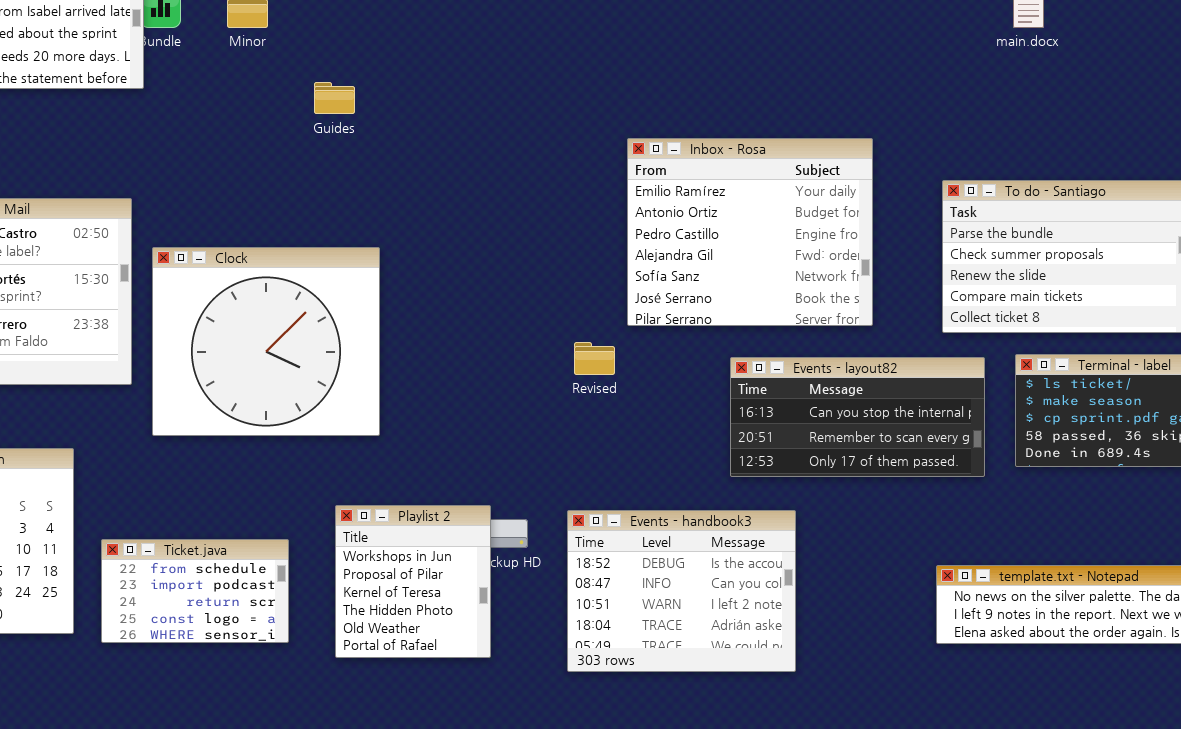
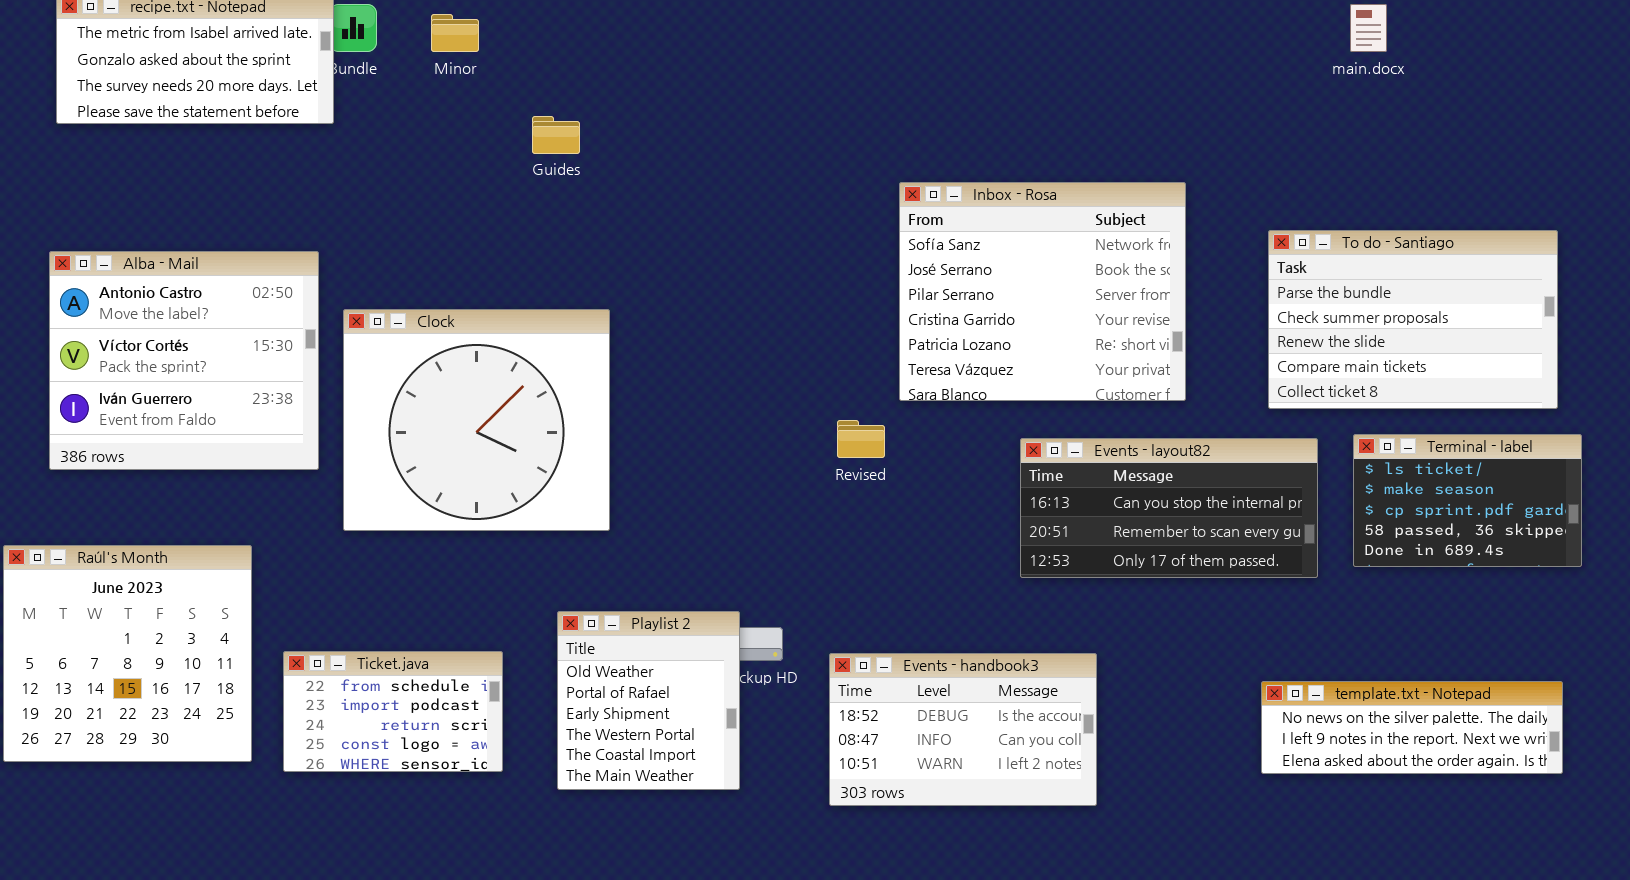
Inbox - Rosa: [627,138,873,326] -> [899,182,1186,401], scrolled down 4 rows
Playlist 2: [335,505,491,658] -> [557,611,740,790], scrolled down 4 rows
Events - handbook3: [567,510,796,672] -> [829,653,1097,806], resized

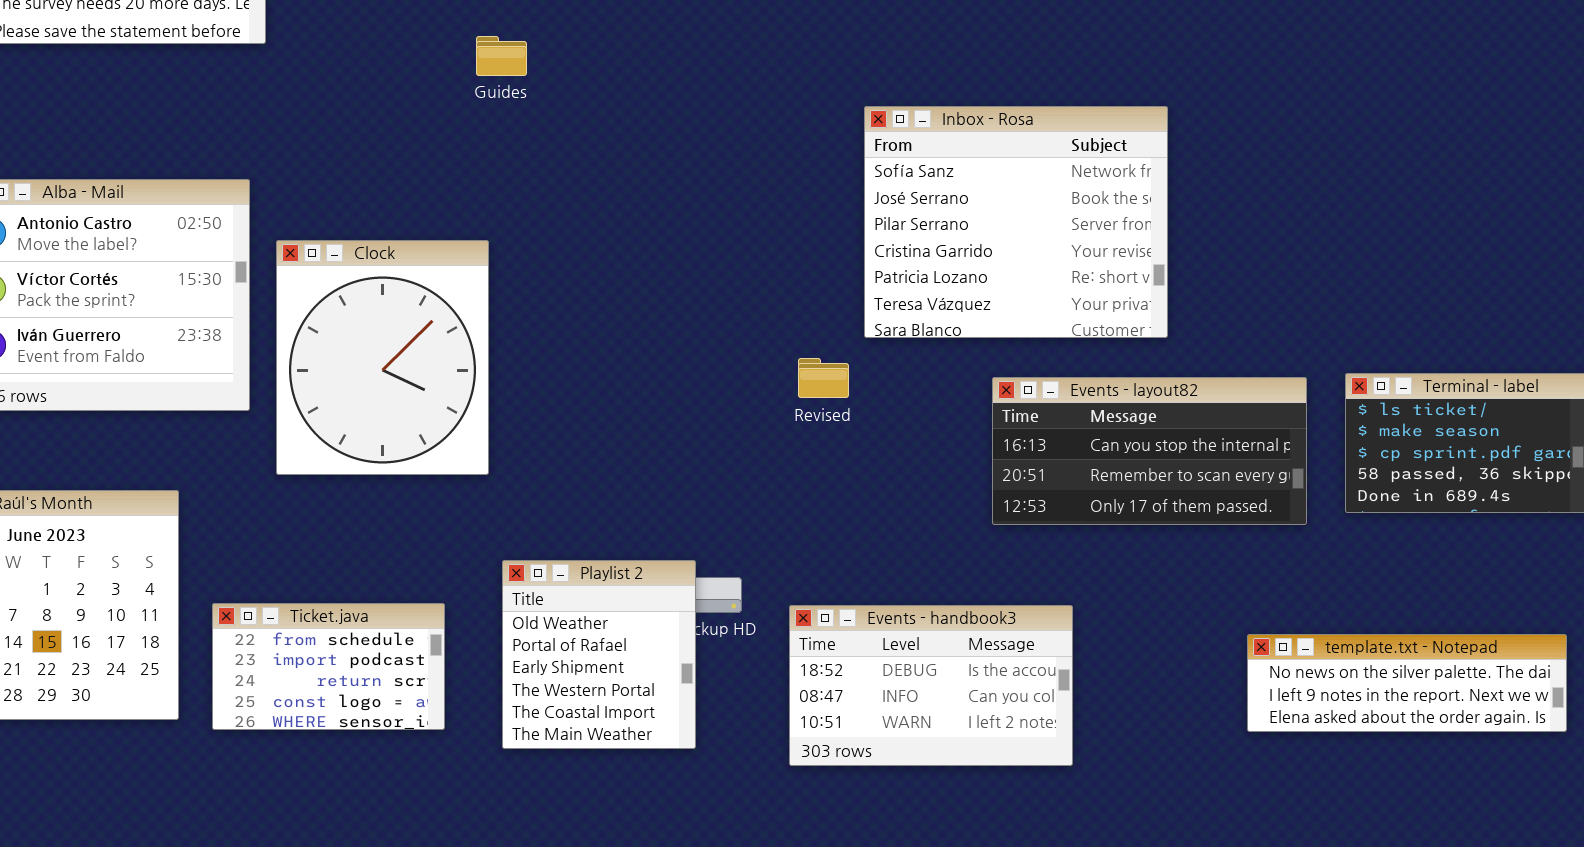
To do - Santiago: [1268,230,1558,409] -> none, closed
Clock: [343,309,610,531] -> [276,240,489,475], resized

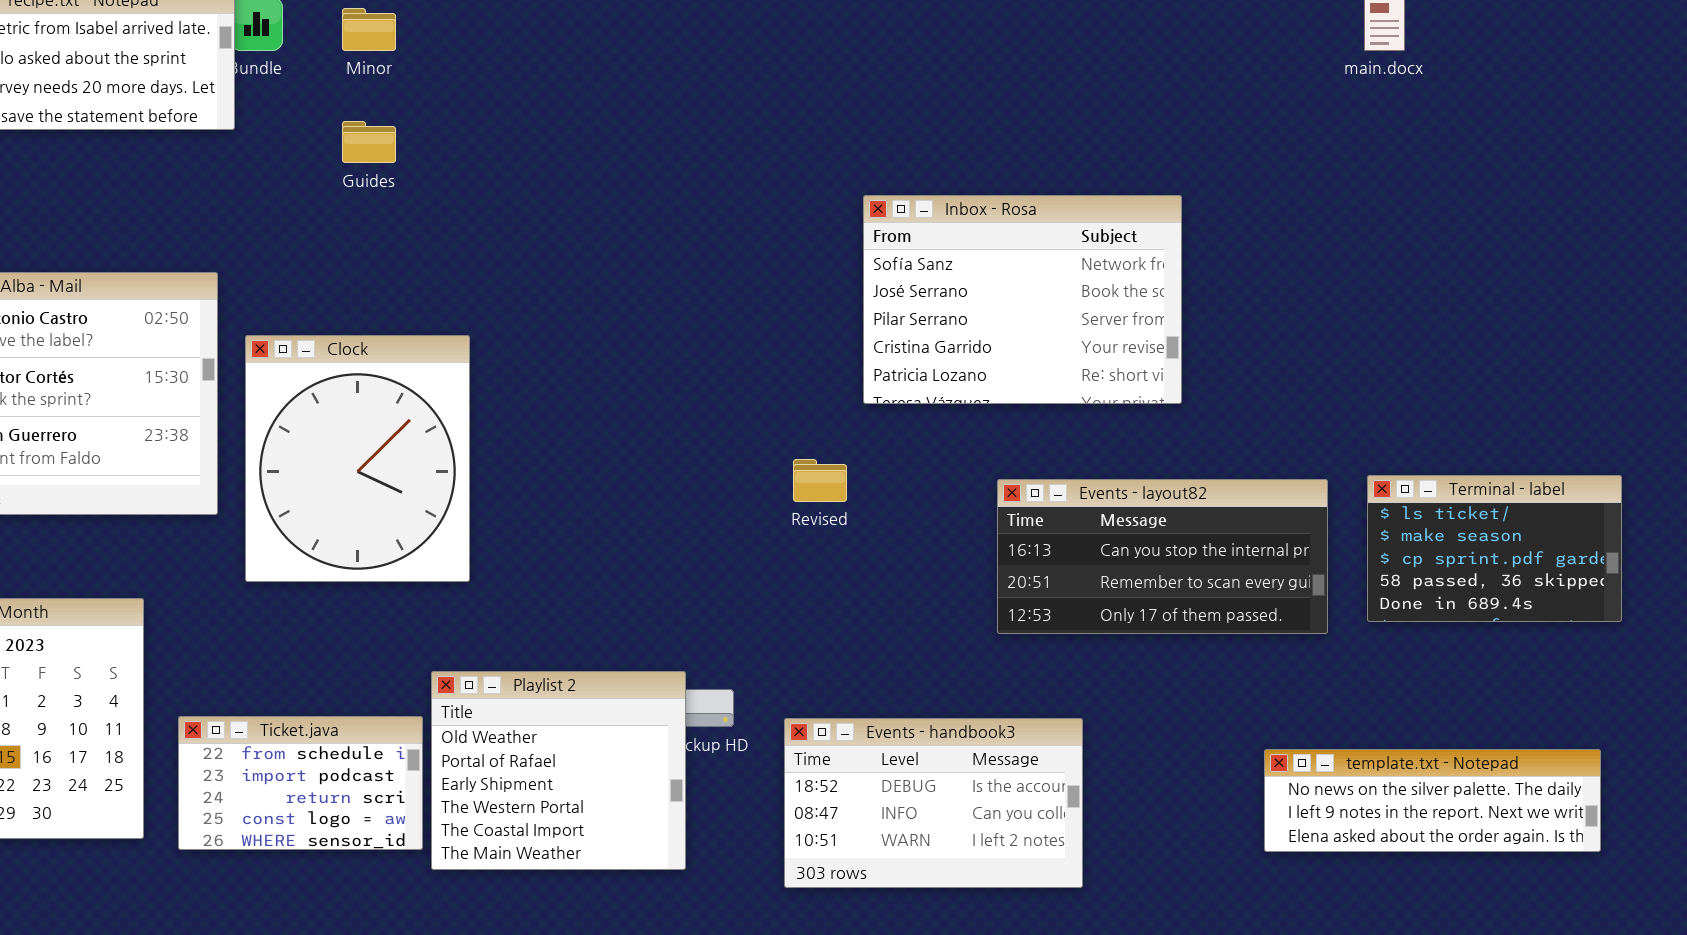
Guides: [476,36,527,76] -> [342,121,396,163], moved
Inbox - Rosa: [864,106,1168,338] -> [863,195,1182,404], resized
Playlist 2: [502,560,696,749] -> [431,671,686,870], resized

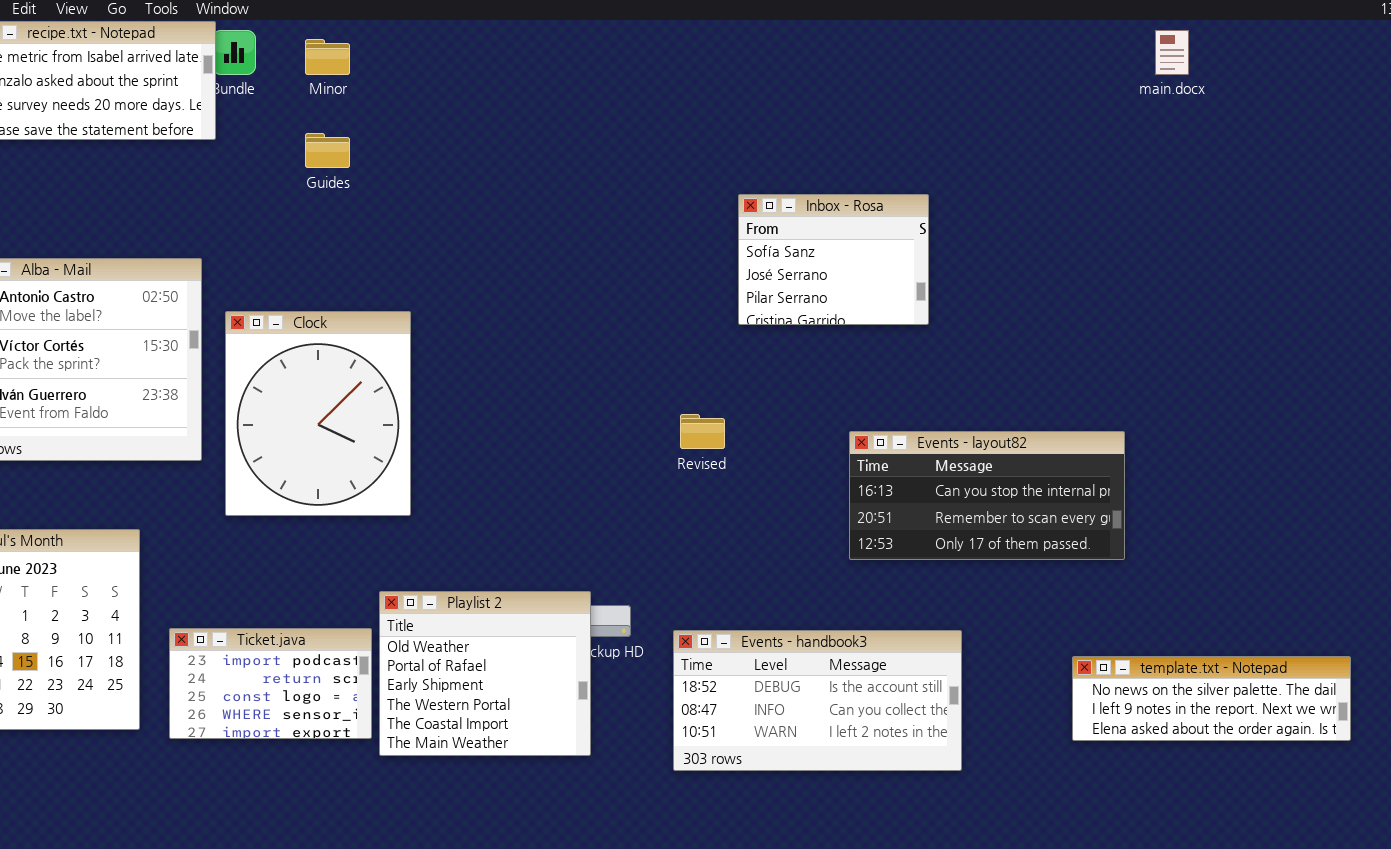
Inbox - Rosa: [863,195,1182,404] -> [738,194,929,325], resized
Terminal - label: [1367,475,1622,622] -> none, closed
Ticket.java: [178,716,423,850] -> [169,628,372,739], scrolled down 1 row
Events - handbook3: [784,718,1083,888] -> [673,630,962,771], resized

